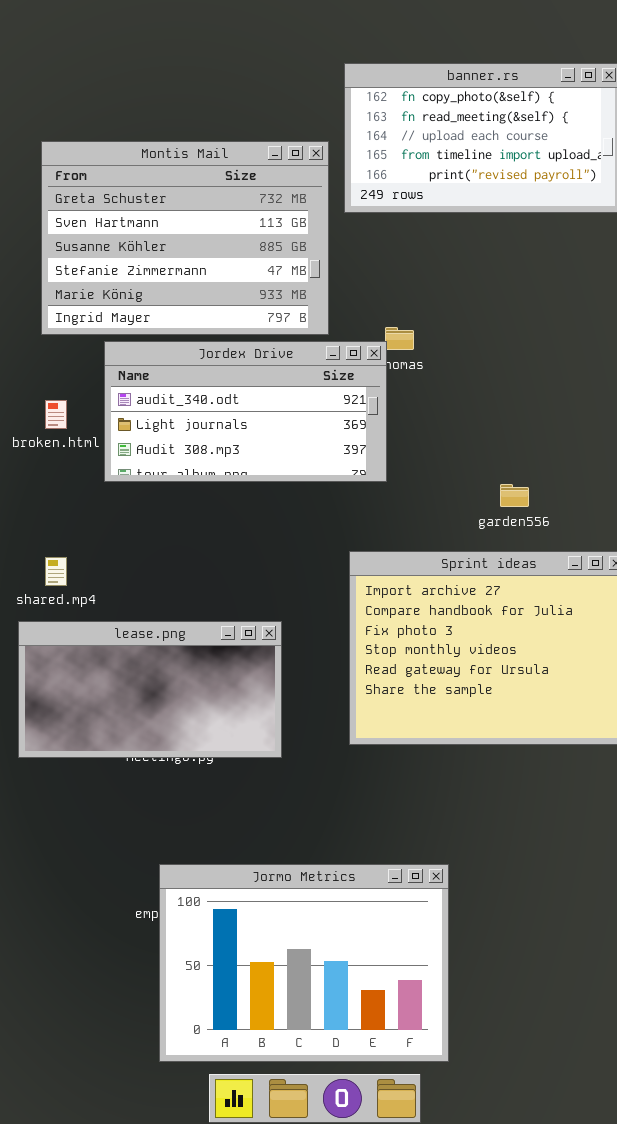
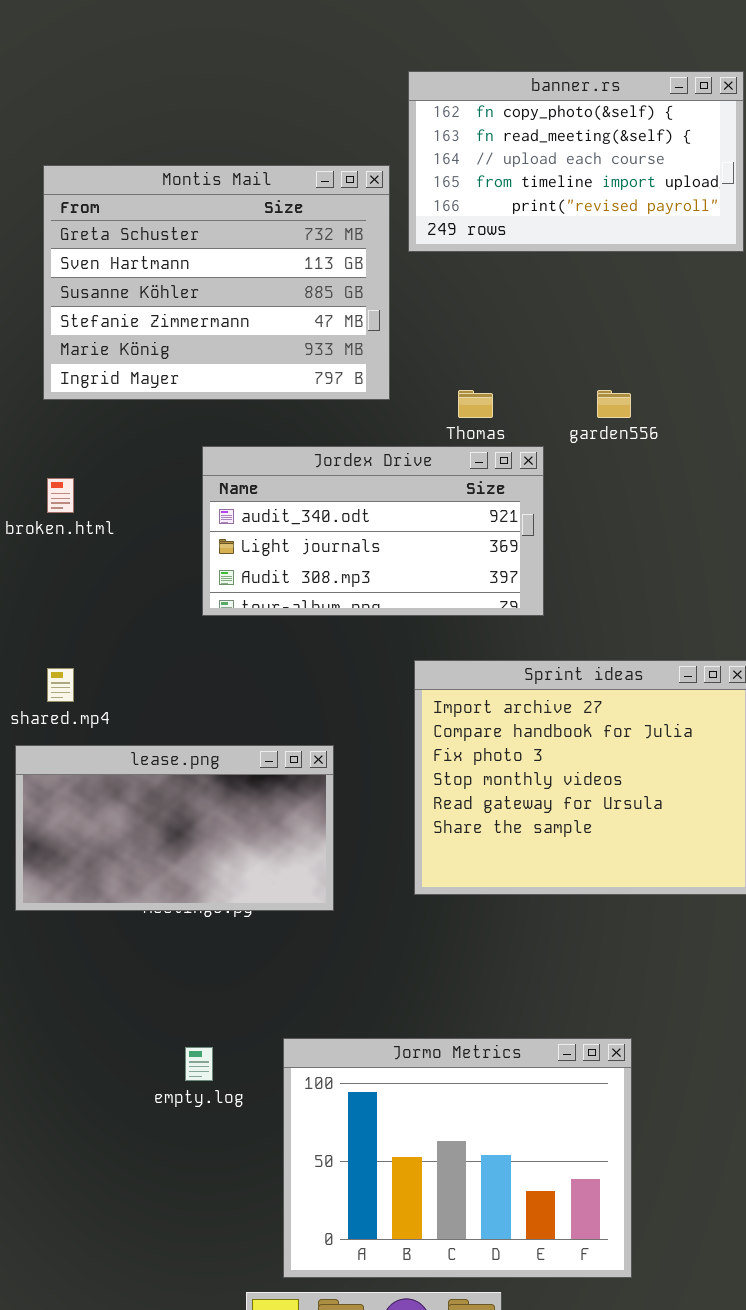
Jordex Drive: [104,341,387,482] -> [202,446,544,616], moved
garden556: [500,484,529,507] -> [597,390,631,418], moved
Jormo Metrics: [159,864,449,1062] -> [283,1038,632,1278], moved

